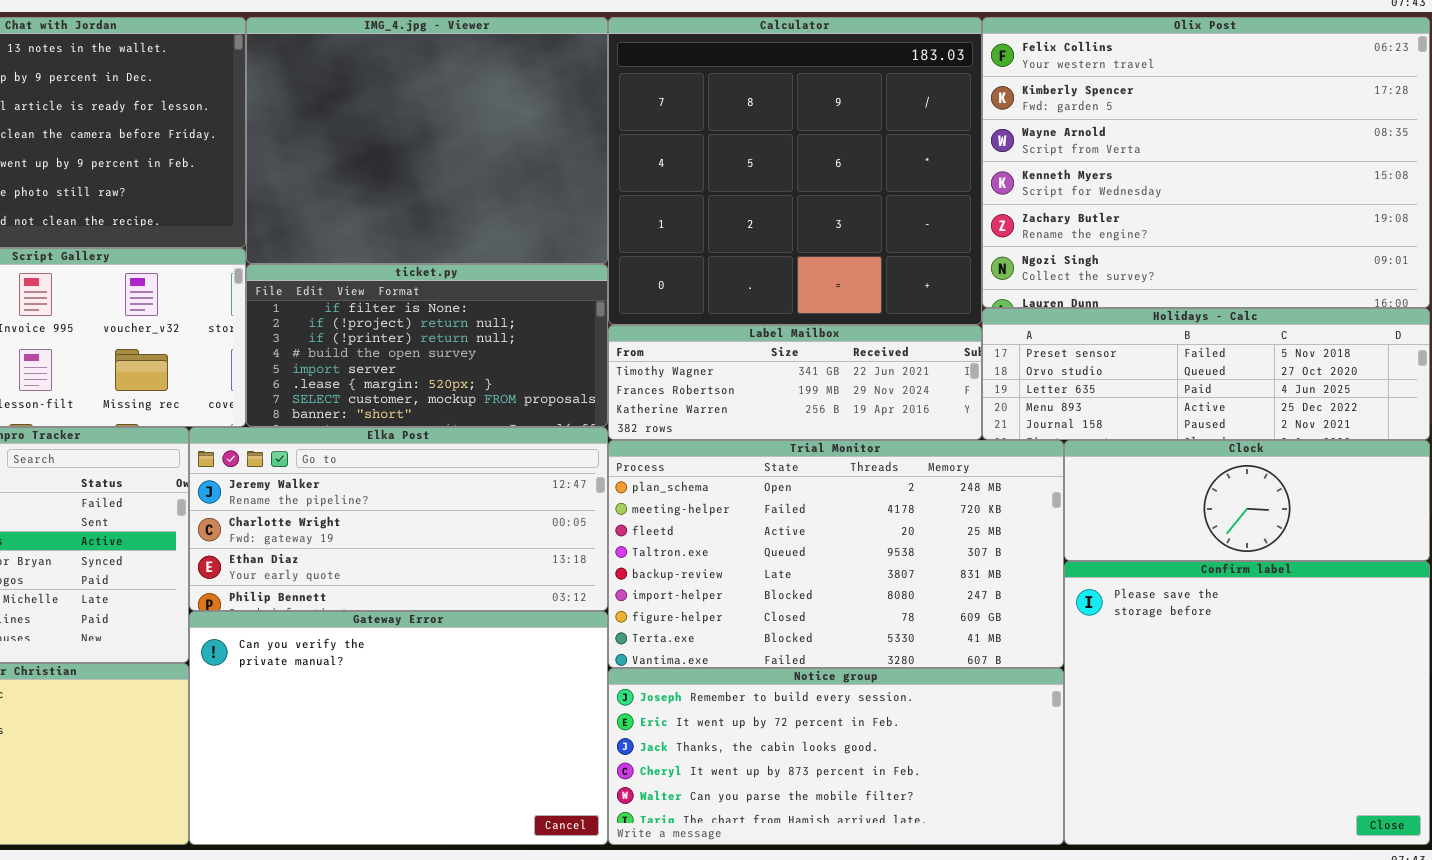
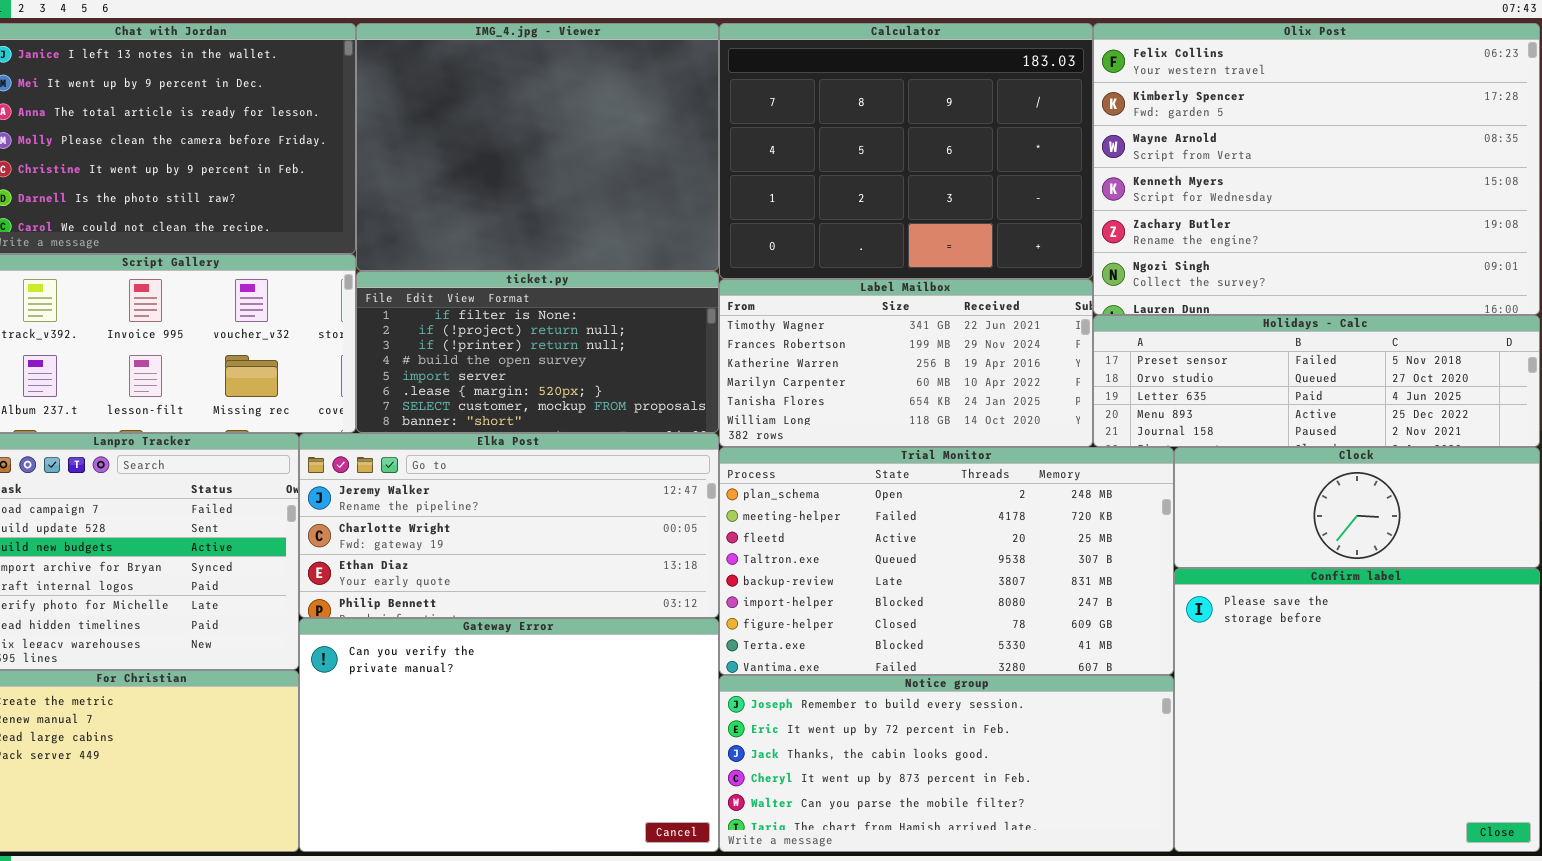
Calculator: [608,17,982,325] -> [719,23,1093,279], resized
Label Mailbox: [608,325,982,440] -> [719,279,1093,447], resized

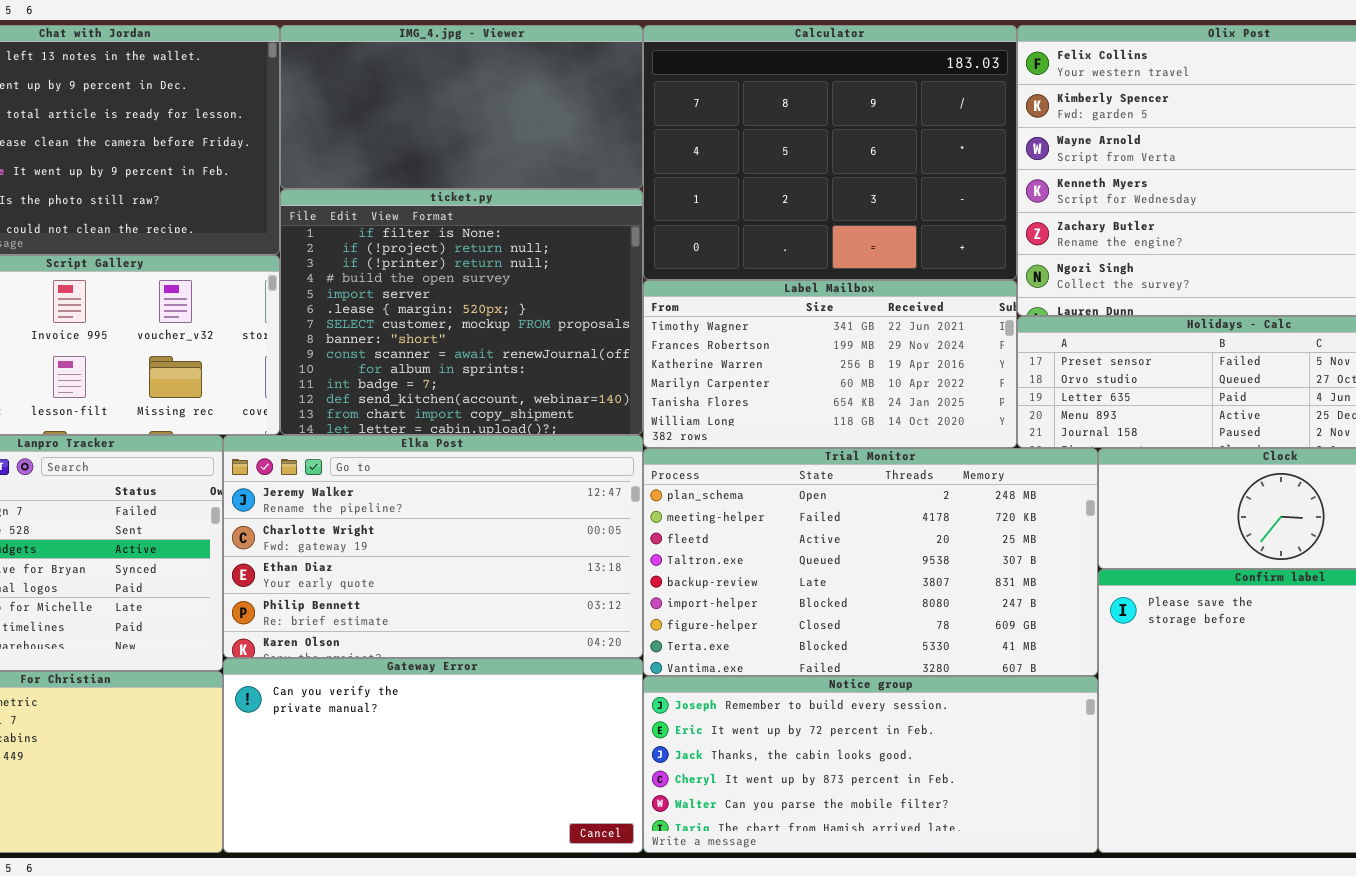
IMG_4.jpg - Viewer: [356,23,719,271] -> [280,25,643,189], resized
ticket.py: [356,271,719,433] -> [280,189,643,435], resized
Elka Post: [299,433,719,618] -> [223,435,643,658], resized
Gateway Error: [299,618,719,852] -> [223,658,643,853], resized

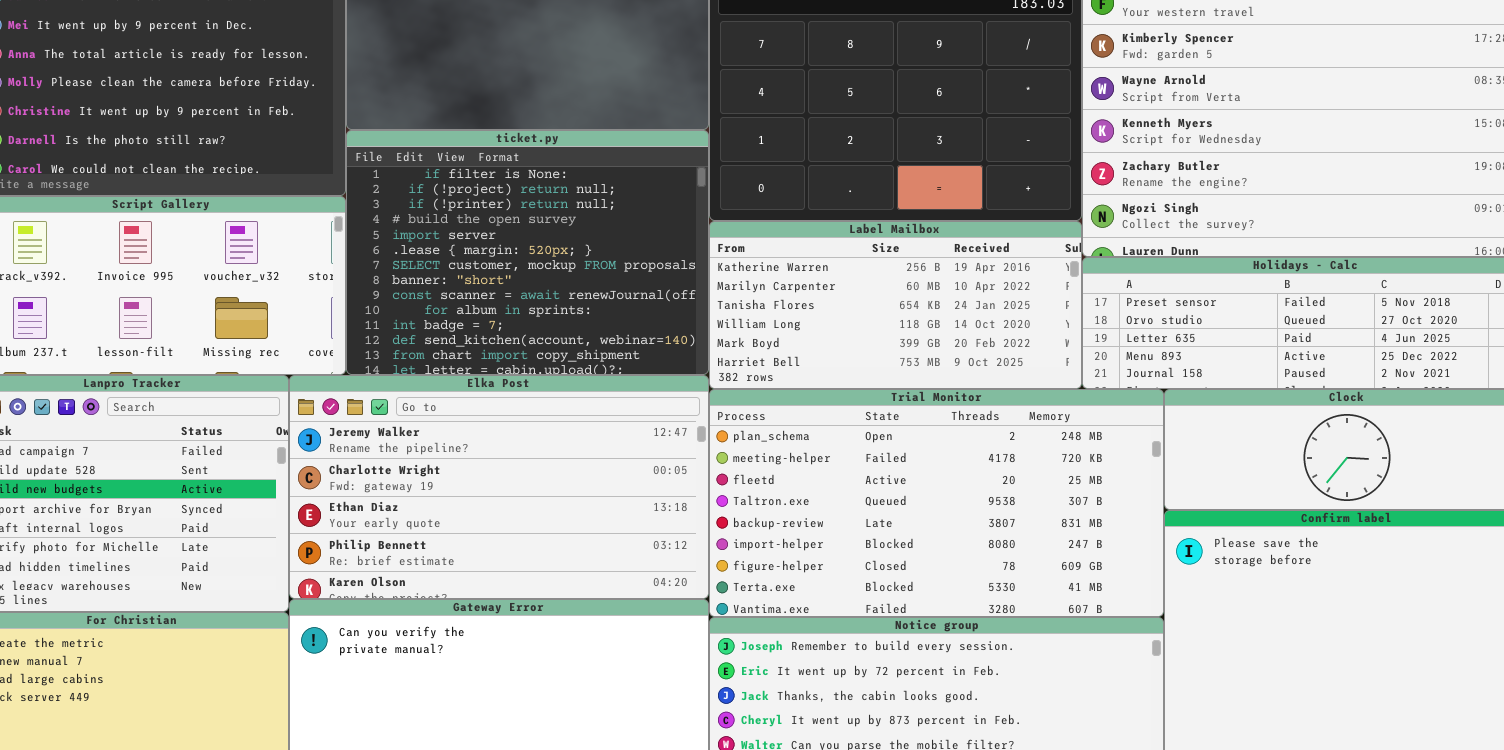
Label Mailbox: [643,280,1017,448] -> [709,221,1082,389], scrolled down 2 rows

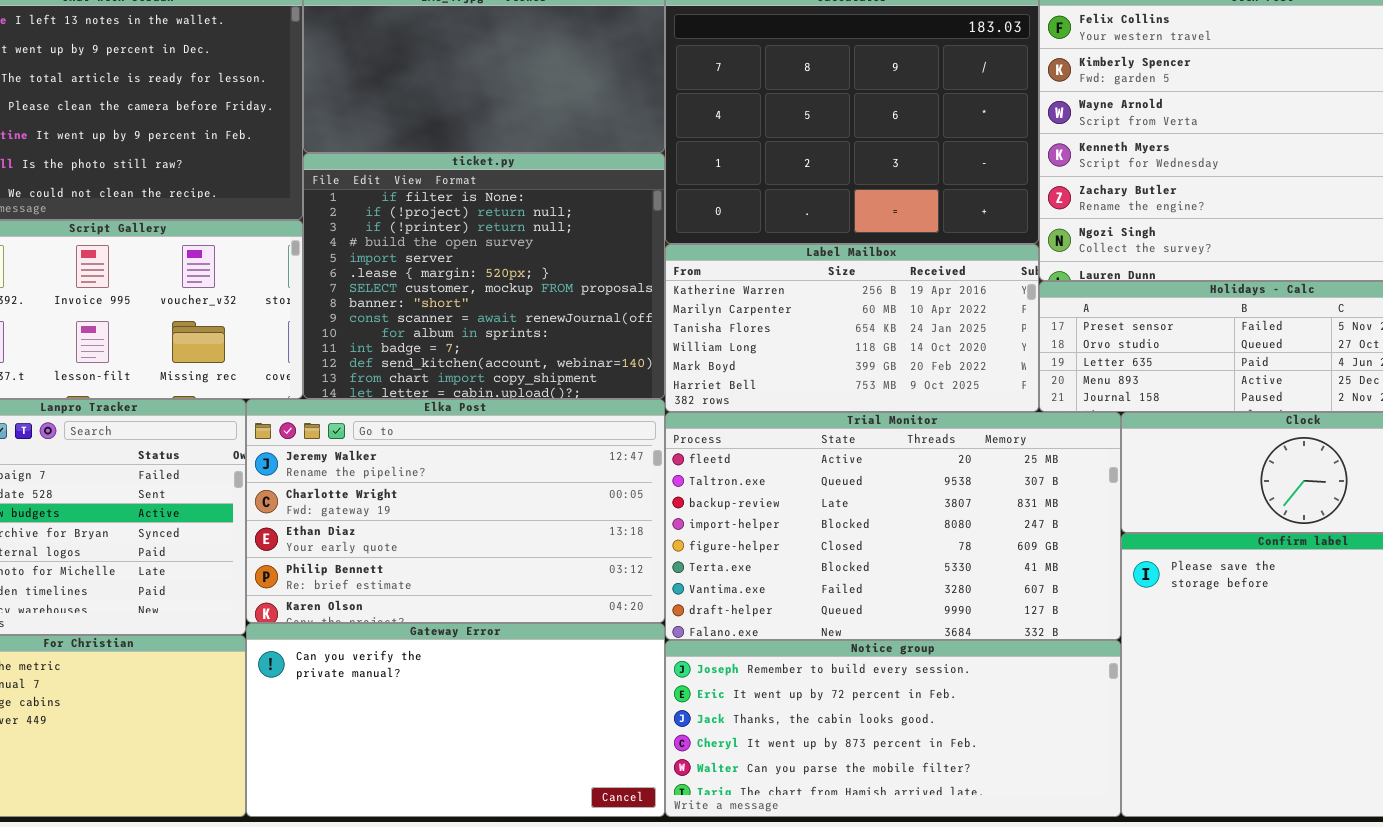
Trial Monitor: [709,389,1164,617] -> [665,412,1121,640], scrolled down 2 rows

